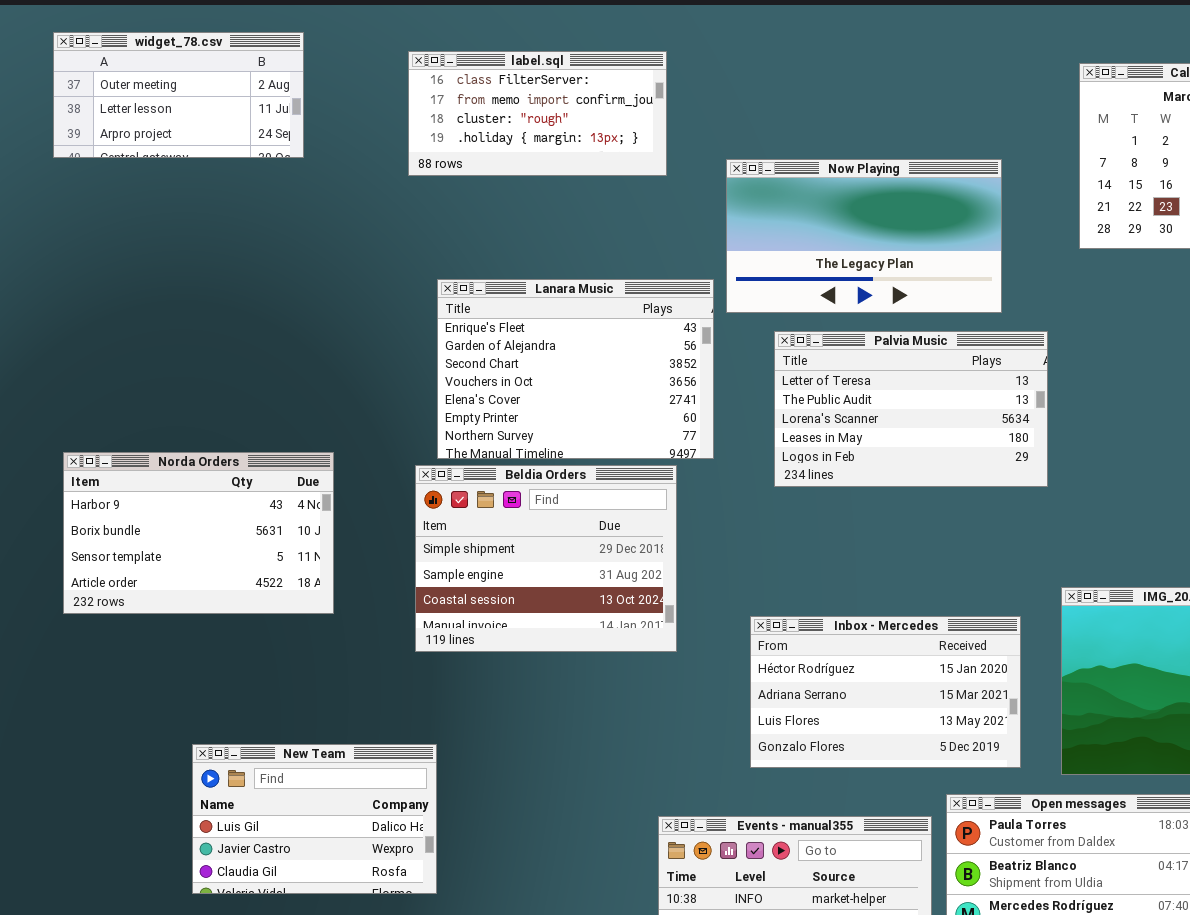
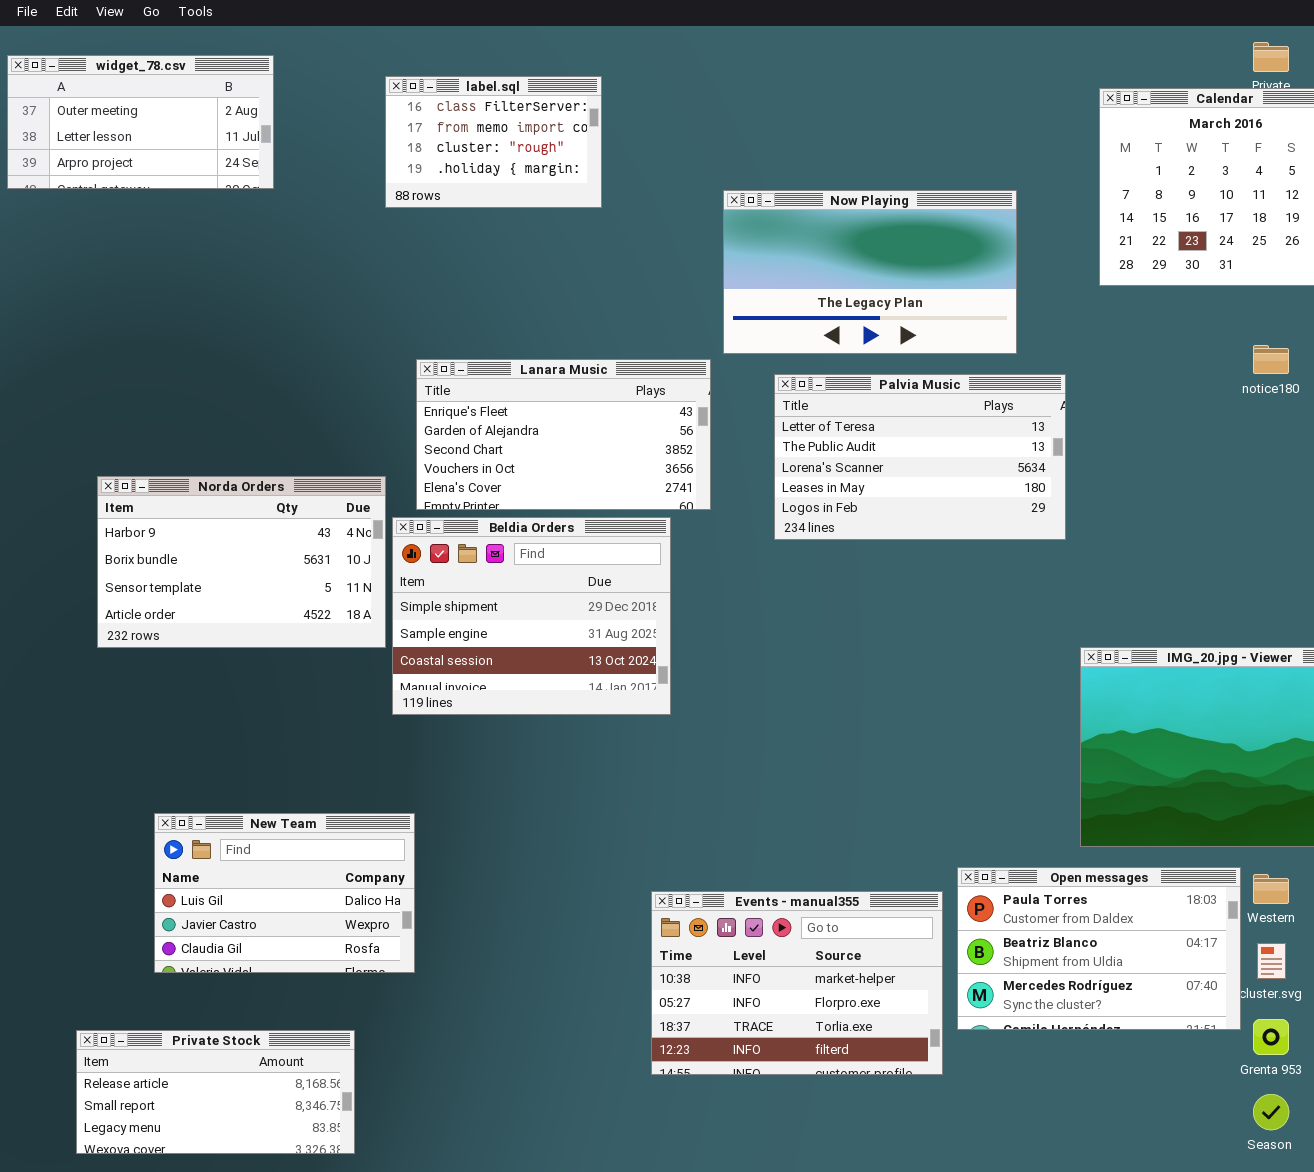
label.sql: [408,51,667,176] -> [385,76,602,208], resized
Lanara Music: [437,279,714,459] -> [416,359,711,510], resized
Norda Orders: [63,452,334,614] -> [97,476,386,648], moved
Inbox - Mercedes: [750,616,1021,768] -> none, closed

